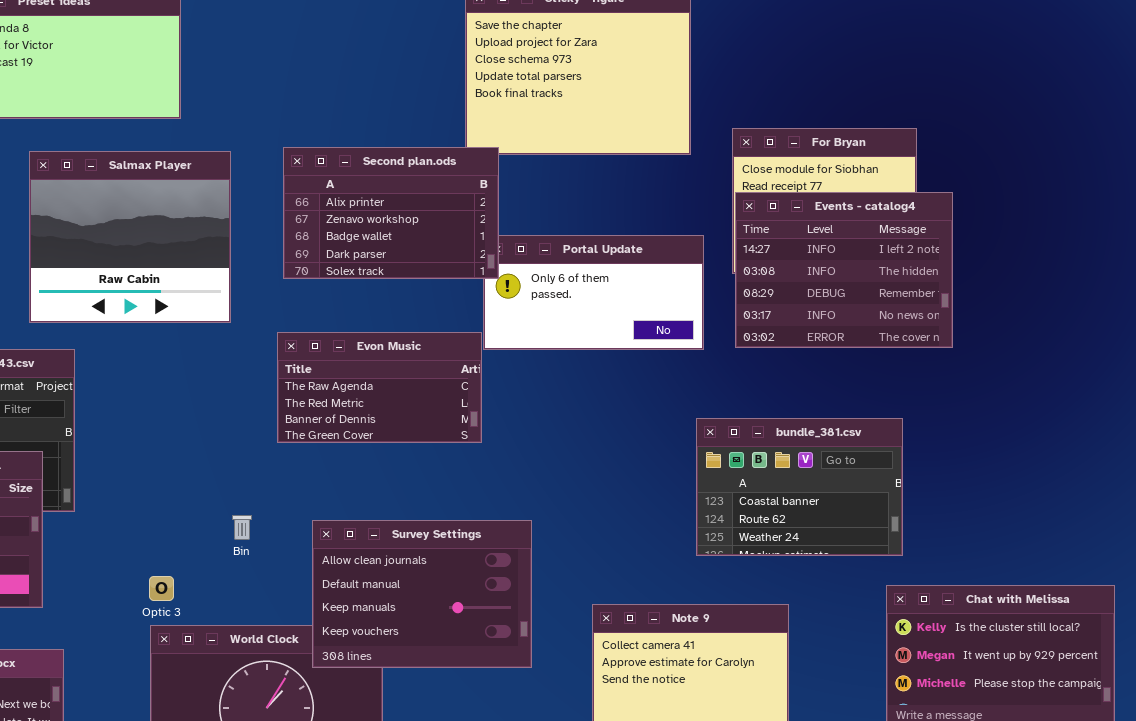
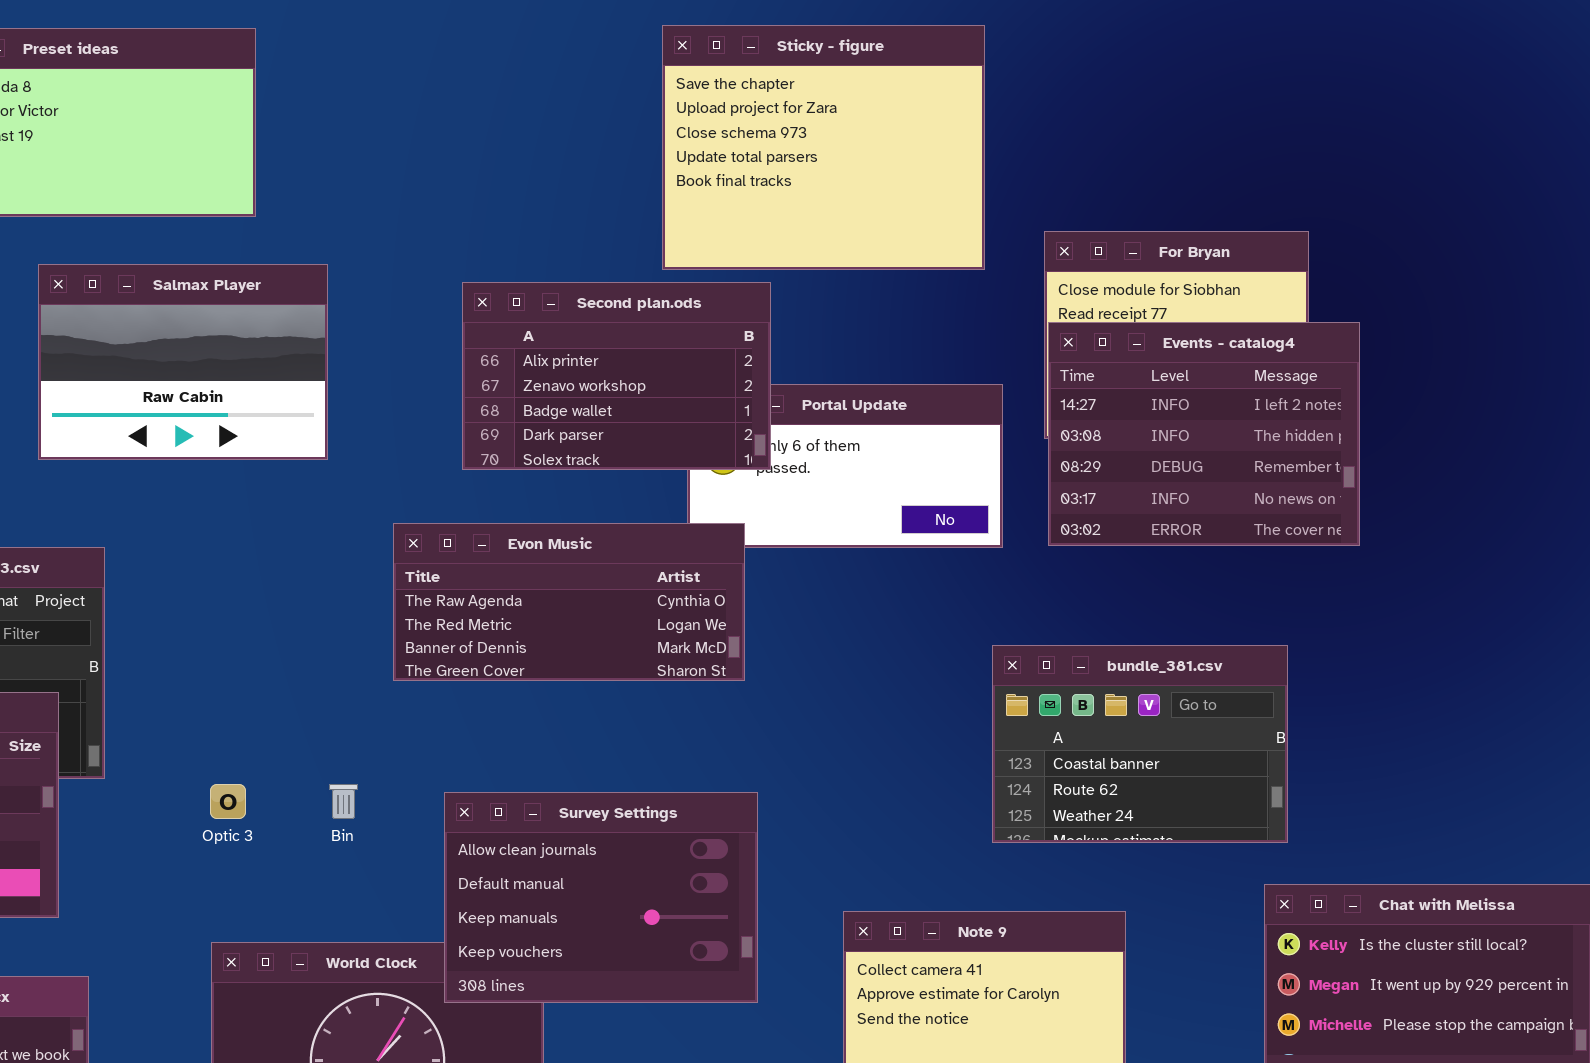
Second plan.ods: [283,147,499,279] -> [462,282,771,470], moved
Salmax Player: [29,151,231,323] -> [38,264,328,460], resized
Evon Music: [277,332,482,443] -> [393,523,745,681], resized
Optic 3: [149,576,174,601] -> [210,784,246,819], moved

